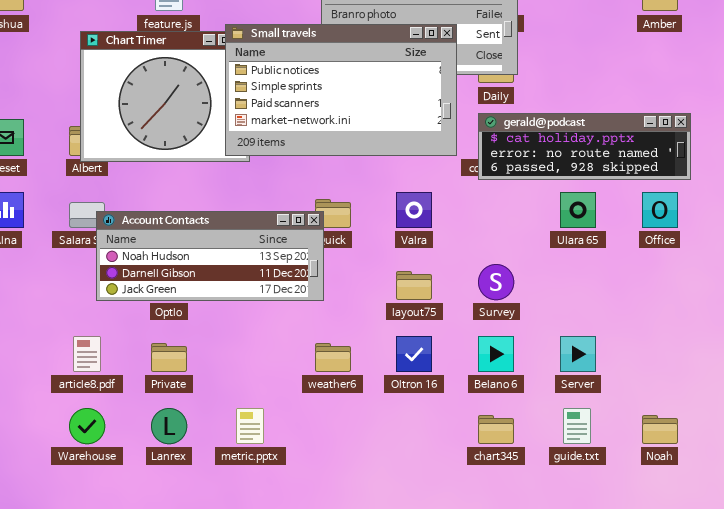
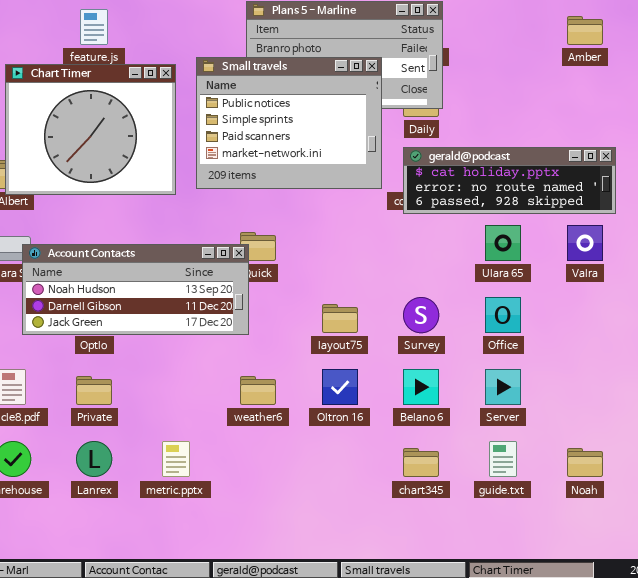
Small travels: [225,24,457,156] -> [196,57,382,189], resized
Valra: [396,192,432,228] -> [567,225,603,261], moved
Office: [642,192,678,228] -> [485,297,521,333], moved

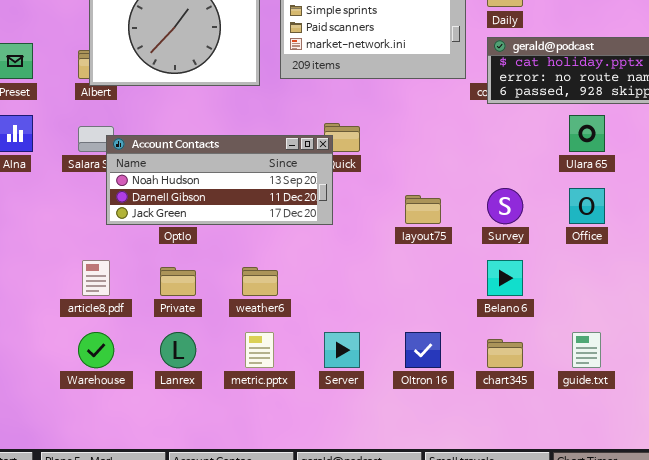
Oltron 16: [322,369,358,405] -> [405,332,441,368], moved
Server: [485,369,521,405] -> [324,332,360,368], moved
weather6: [240,376,276,405] -> [242,267,278,296], moved

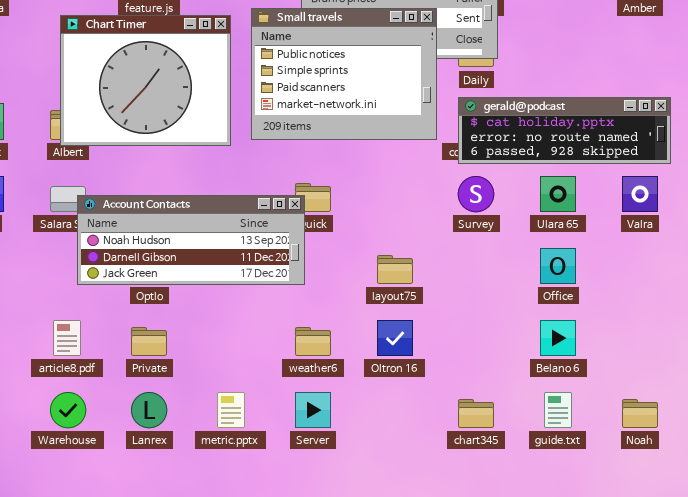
Survey: [487,188,523,224] -> [458,176,494,212], moved
Belano 6: [487,260,523,296] -> [540,320,576,356], moved
weather6: [242,267,278,296] -> [295,327,331,356], moved
Oltron 16: [405,332,441,368] -> [377,320,413,356], moved

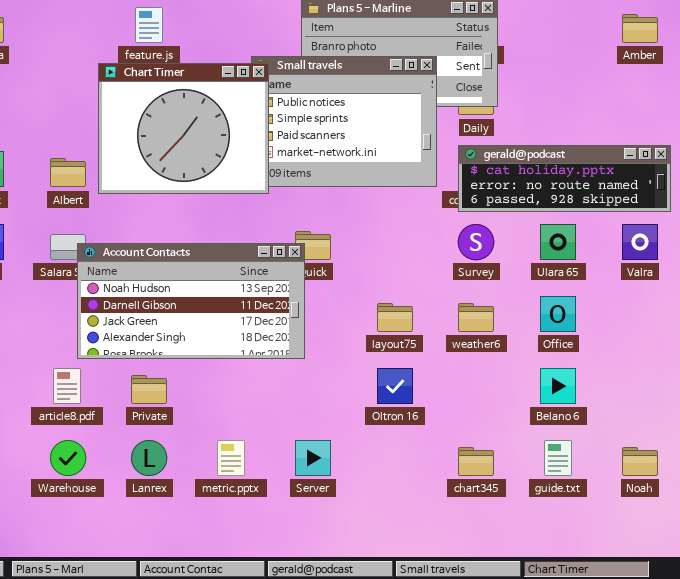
Chart Timer: [60,15,231,146] -> [98,63,269,194], moved
Account Contacts: [77,195,305,285] -> [77,243,305,359], resized
weather6: [295,327,331,356] -> [458,303,494,332], moved

